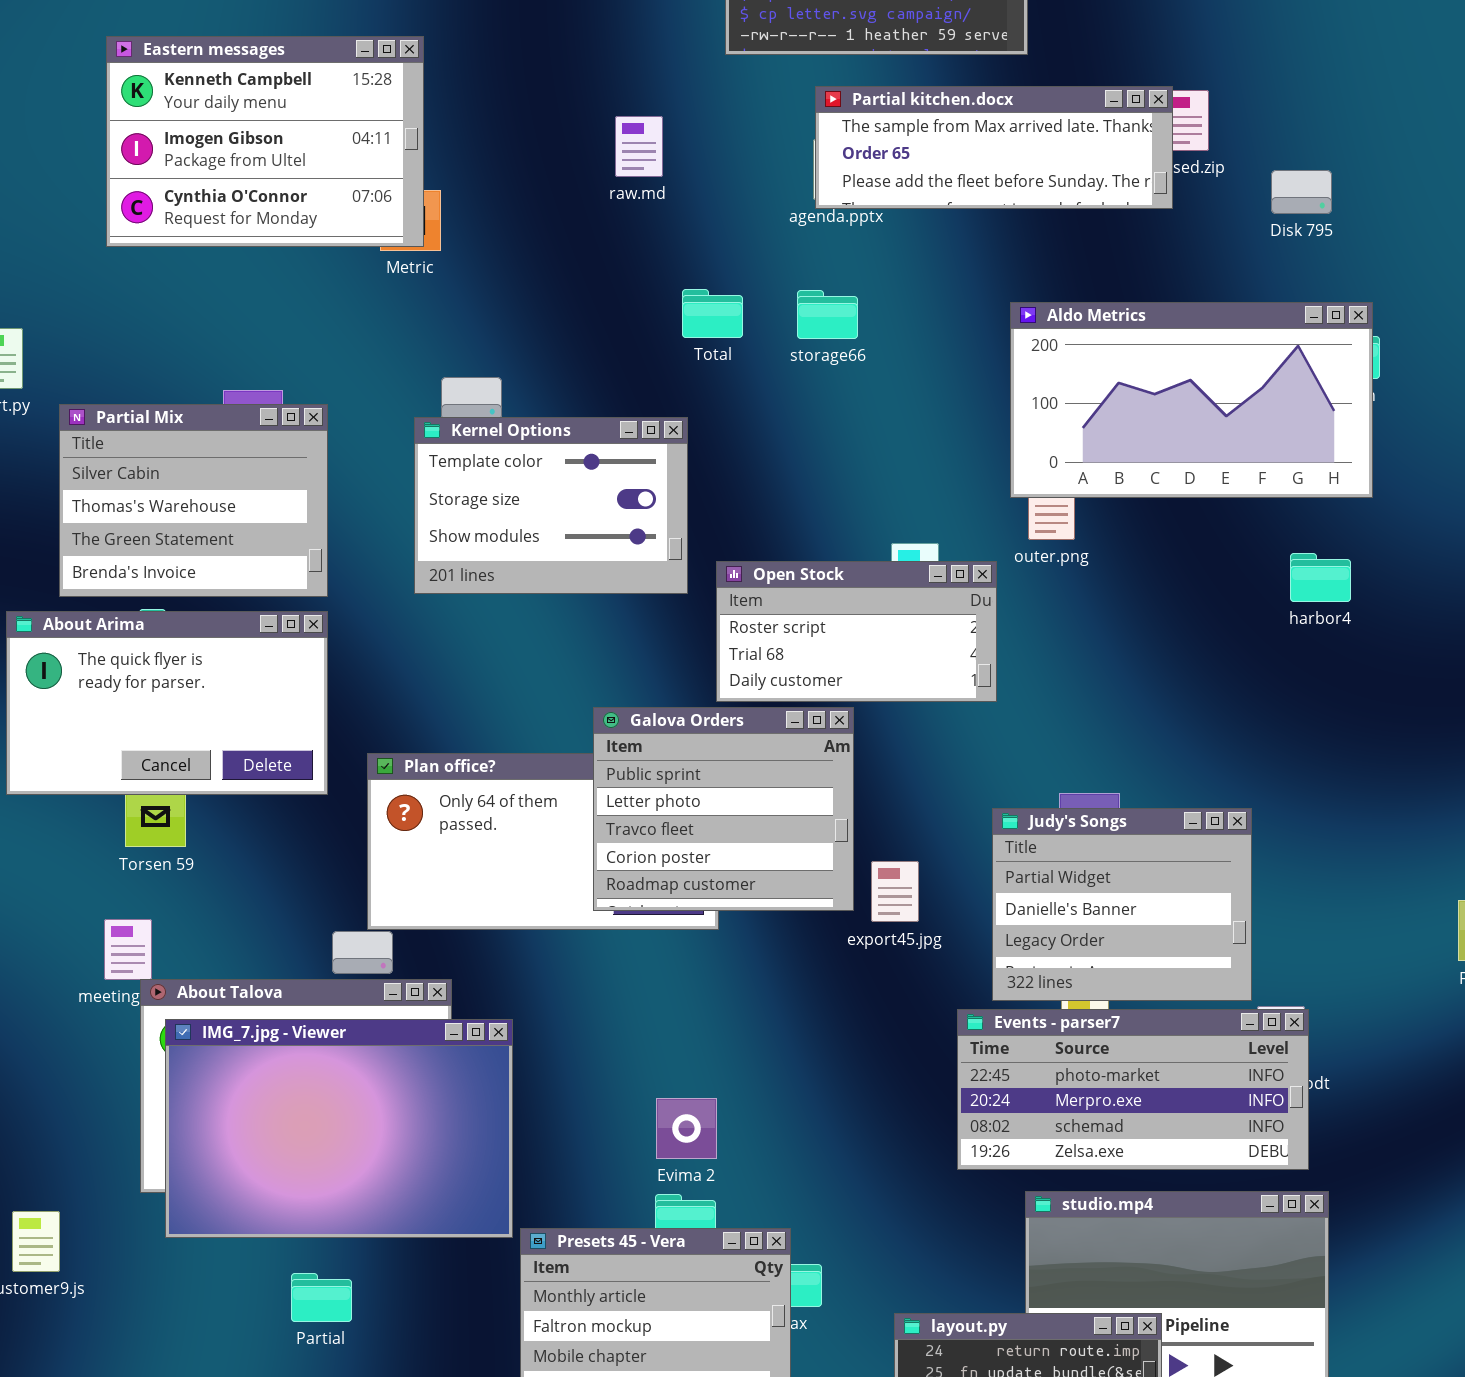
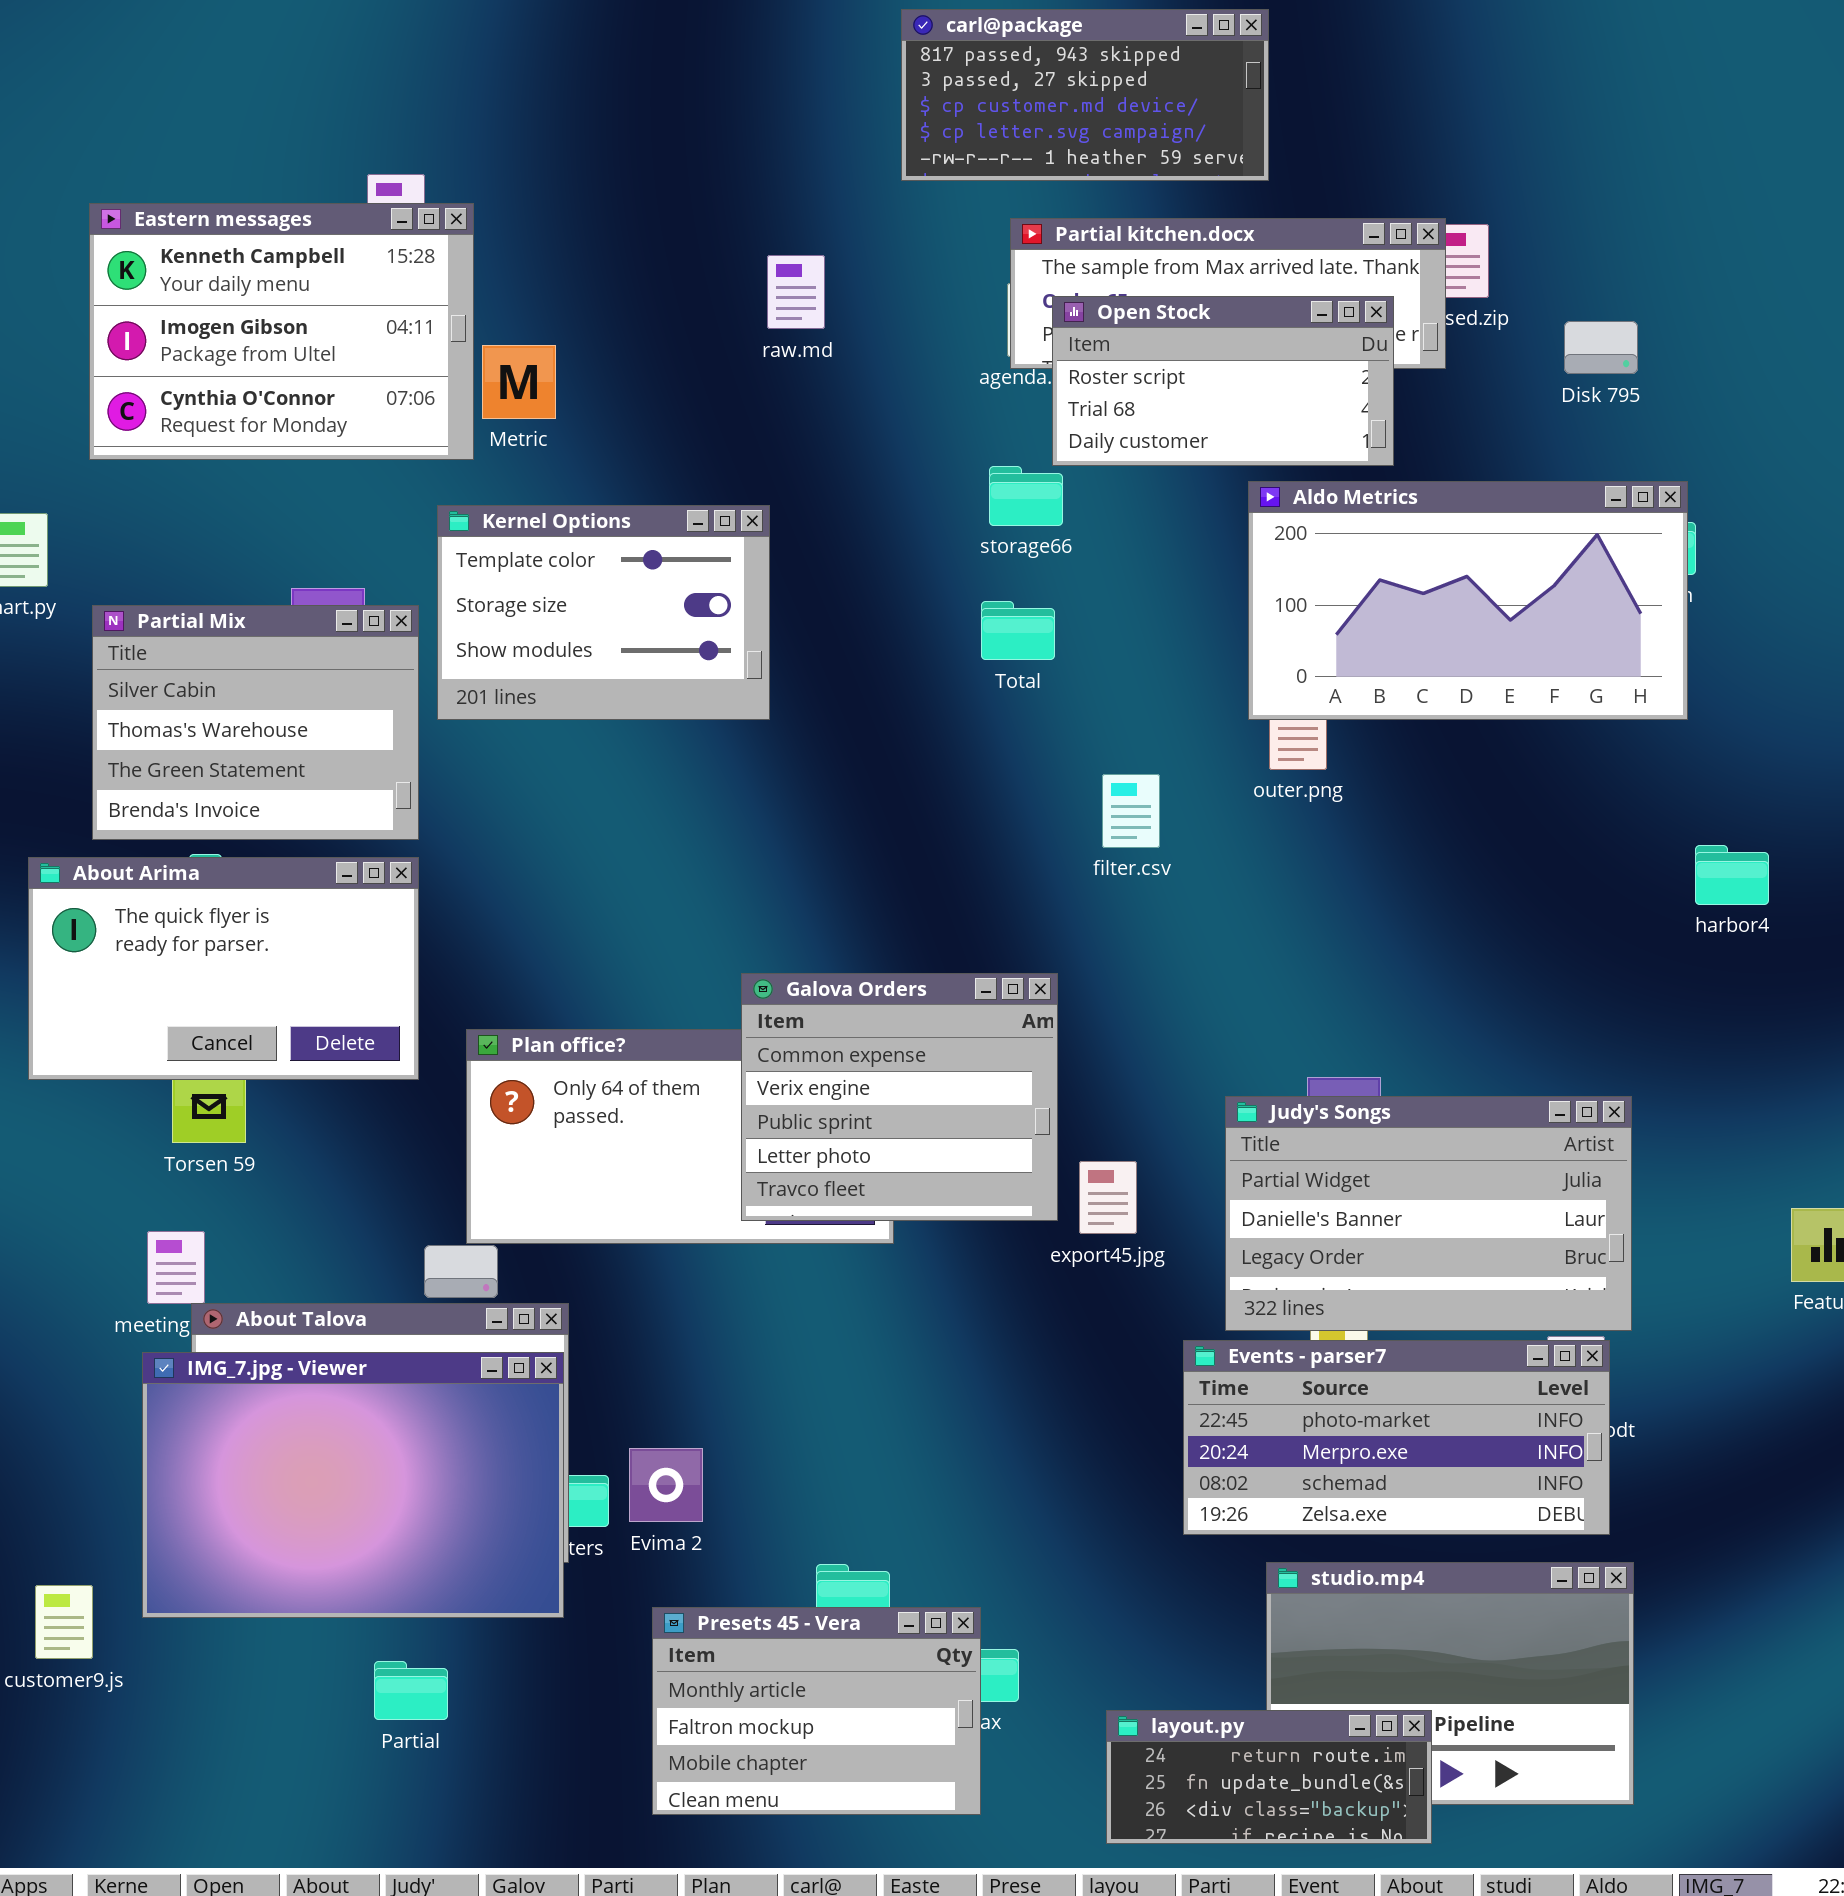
Eastern messages: [106,36,424,247] -> [89,203,474,460], moved
Total: [682,289,743,338] -> [981,601,1055,660], moved
Kernel Options: [414,417,688,594] -> [437,505,770,720], moved
harbor4: [1290,553,1351,602] -> [1695,845,1769,905], moved
Open Stock: [716,561,997,702] -> [1052,296,1394,466], moved
Galova Orders: [593,707,854,911] -> [741,973,1058,1221], scrolled up 2 rows
Judy's Songs: [992,808,1252,1001] -> [1225,1096,1632,1331], resized
IMG_7.jpg - Viewer: [165,1019,513,1238] -> [142,1352,564,1618], moved
Evima 2: [656,1098,717,1159] -> [629,1448,703,1522], moved

